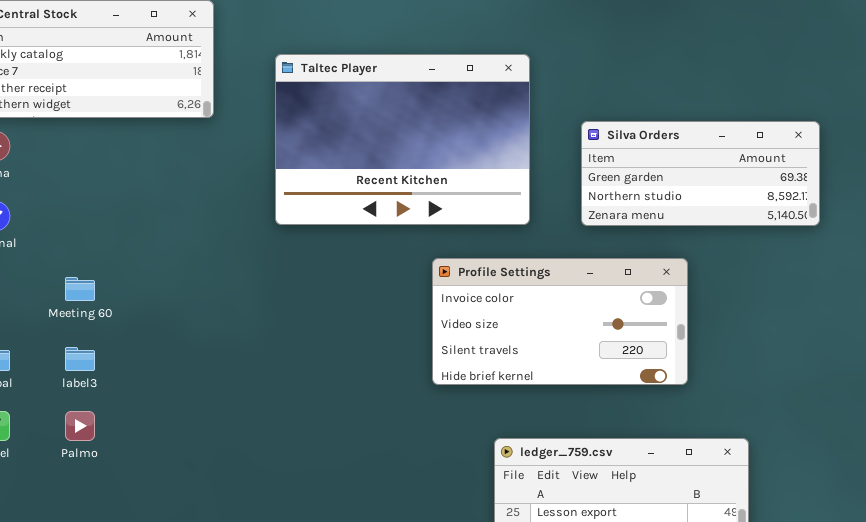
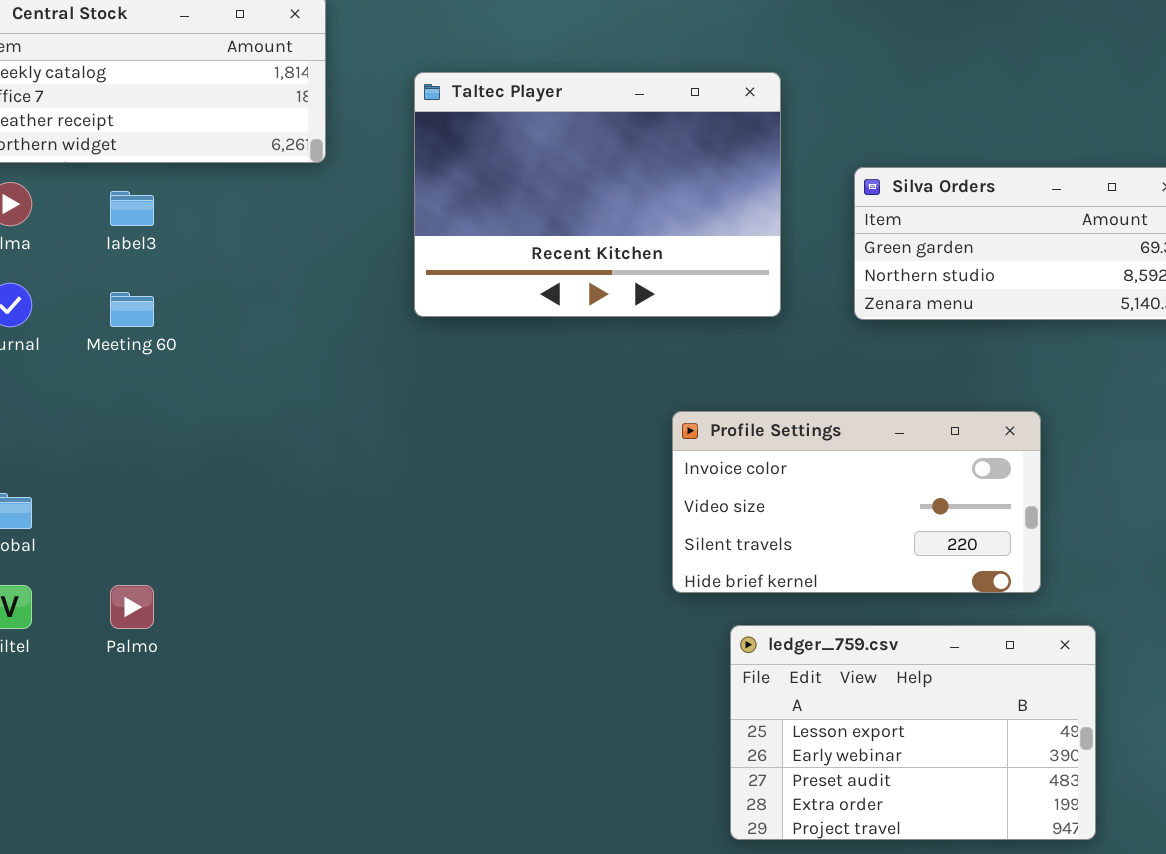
Profile Settings: [432,258,688,385] -> [672,411,1041,593], moved
Meeting 60: [65,277,95,301] -> [110,292,154,327], moved
label3: [65,347,95,371] -> [110,191,154,226], moved

